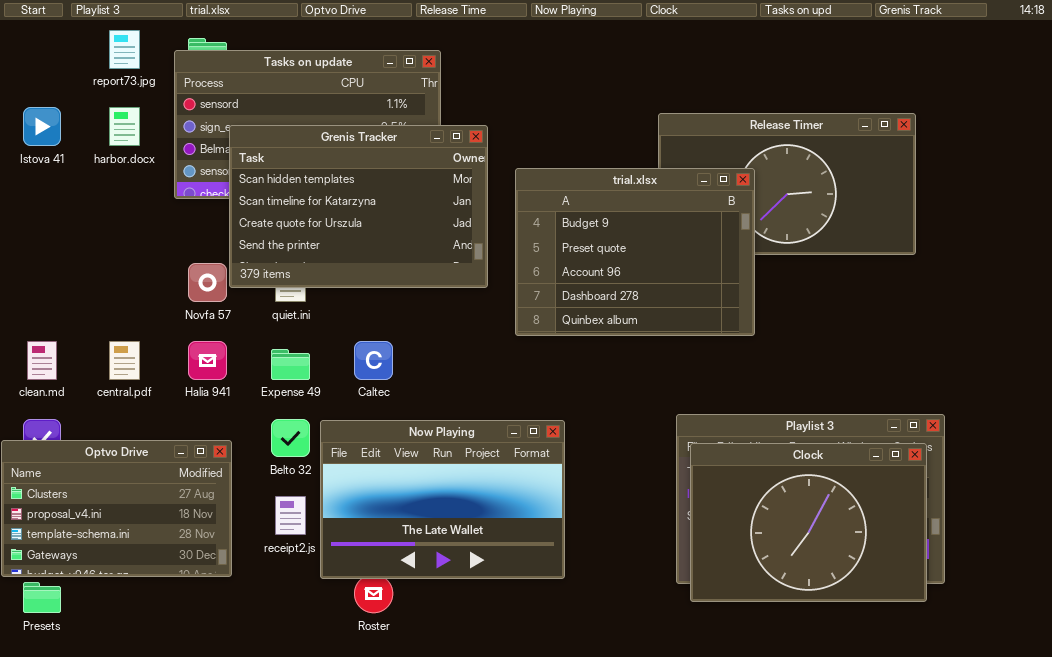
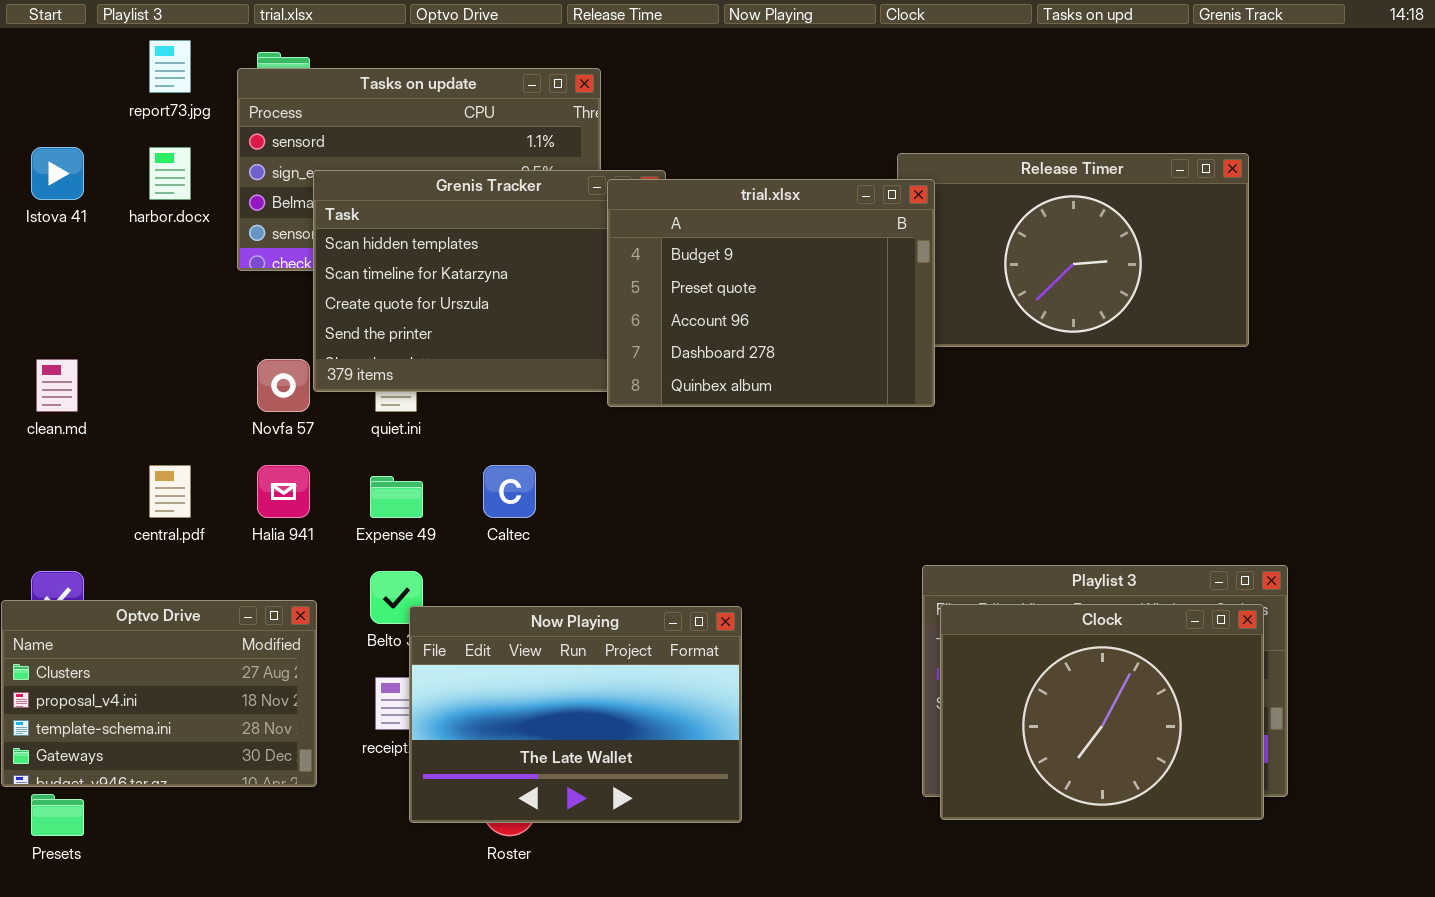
trial.xlsx: [515,168,755,336] -> [607,179,935,407], moved
clean.md: [27,341,57,380] -> [36,359,78,412], moved
Now Playing: [320,420,565,579] -> [409,606,742,823], moved

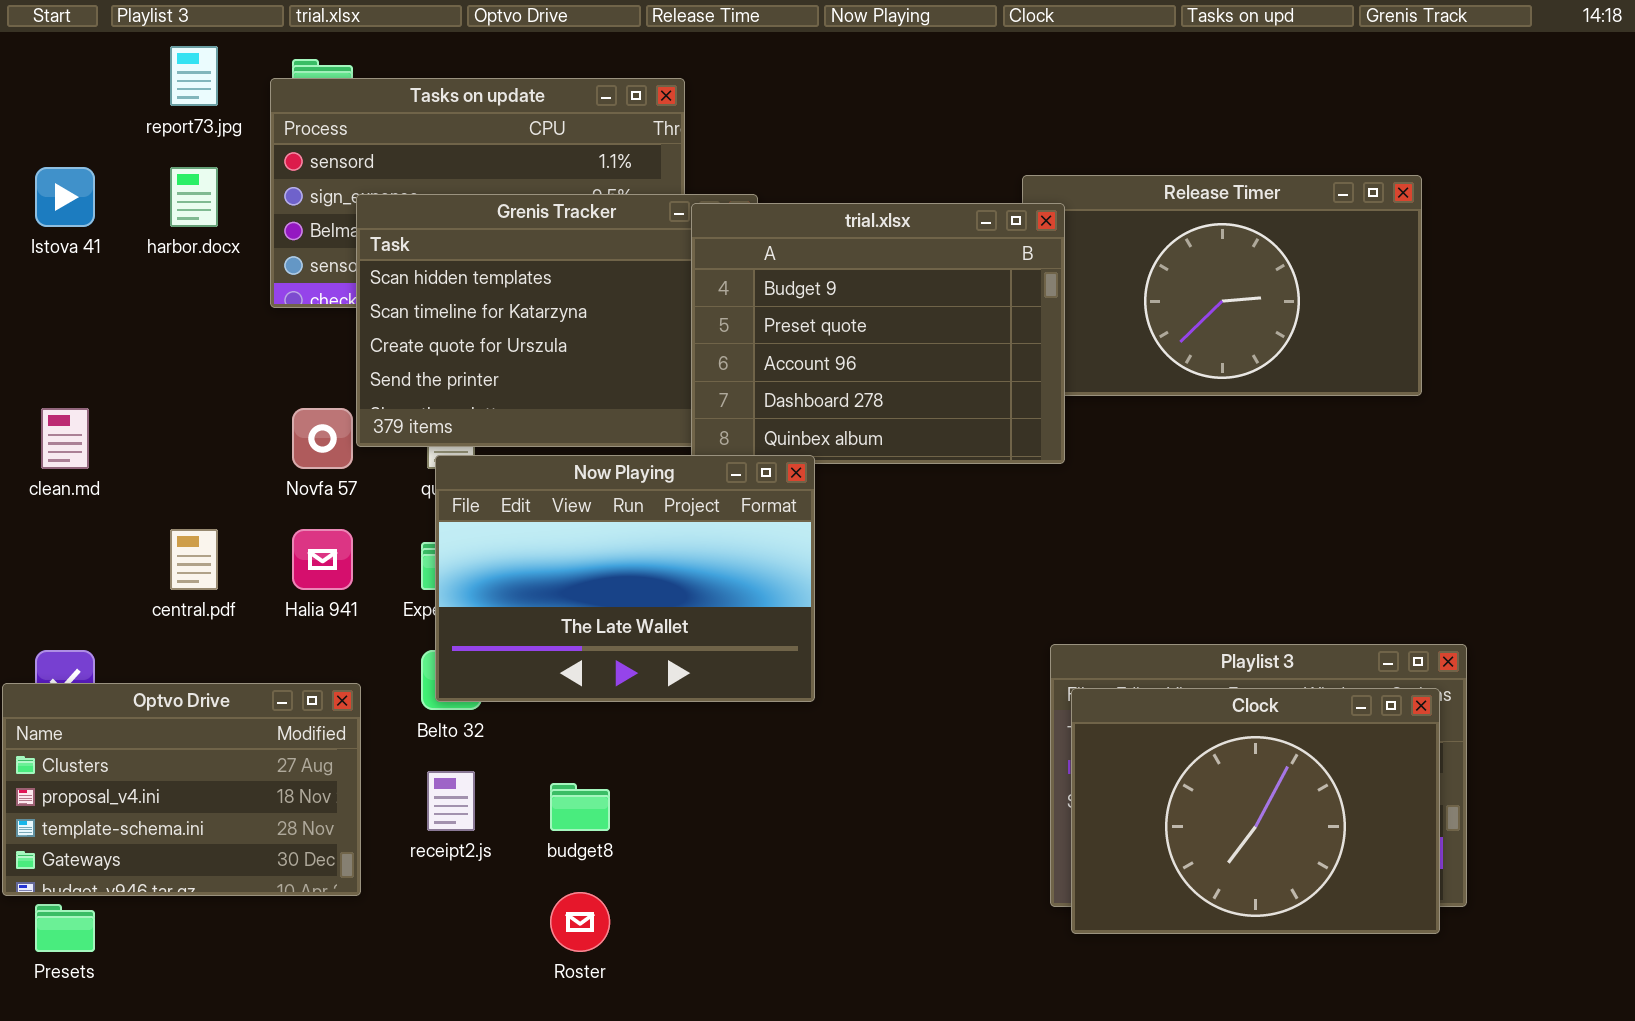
Now Playing: [409,606,742,823] -> [435,455,815,702], moved

